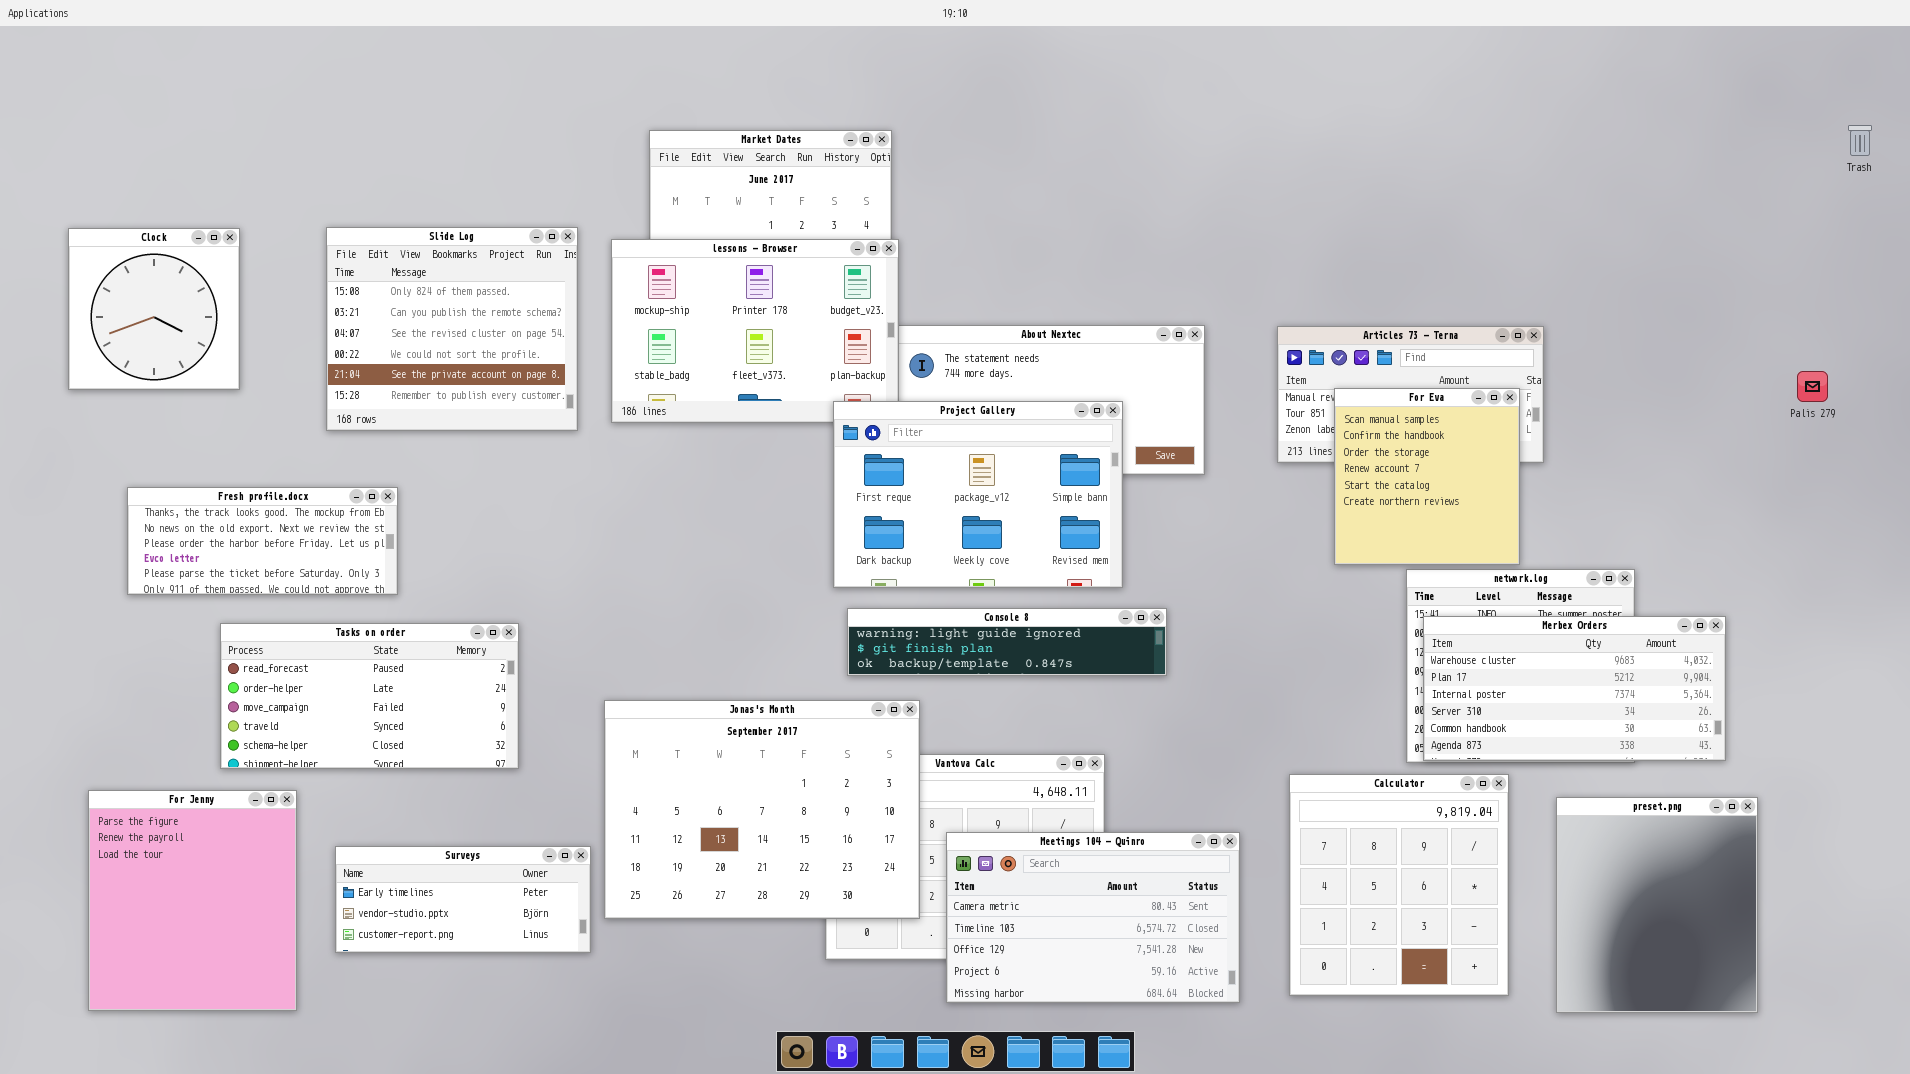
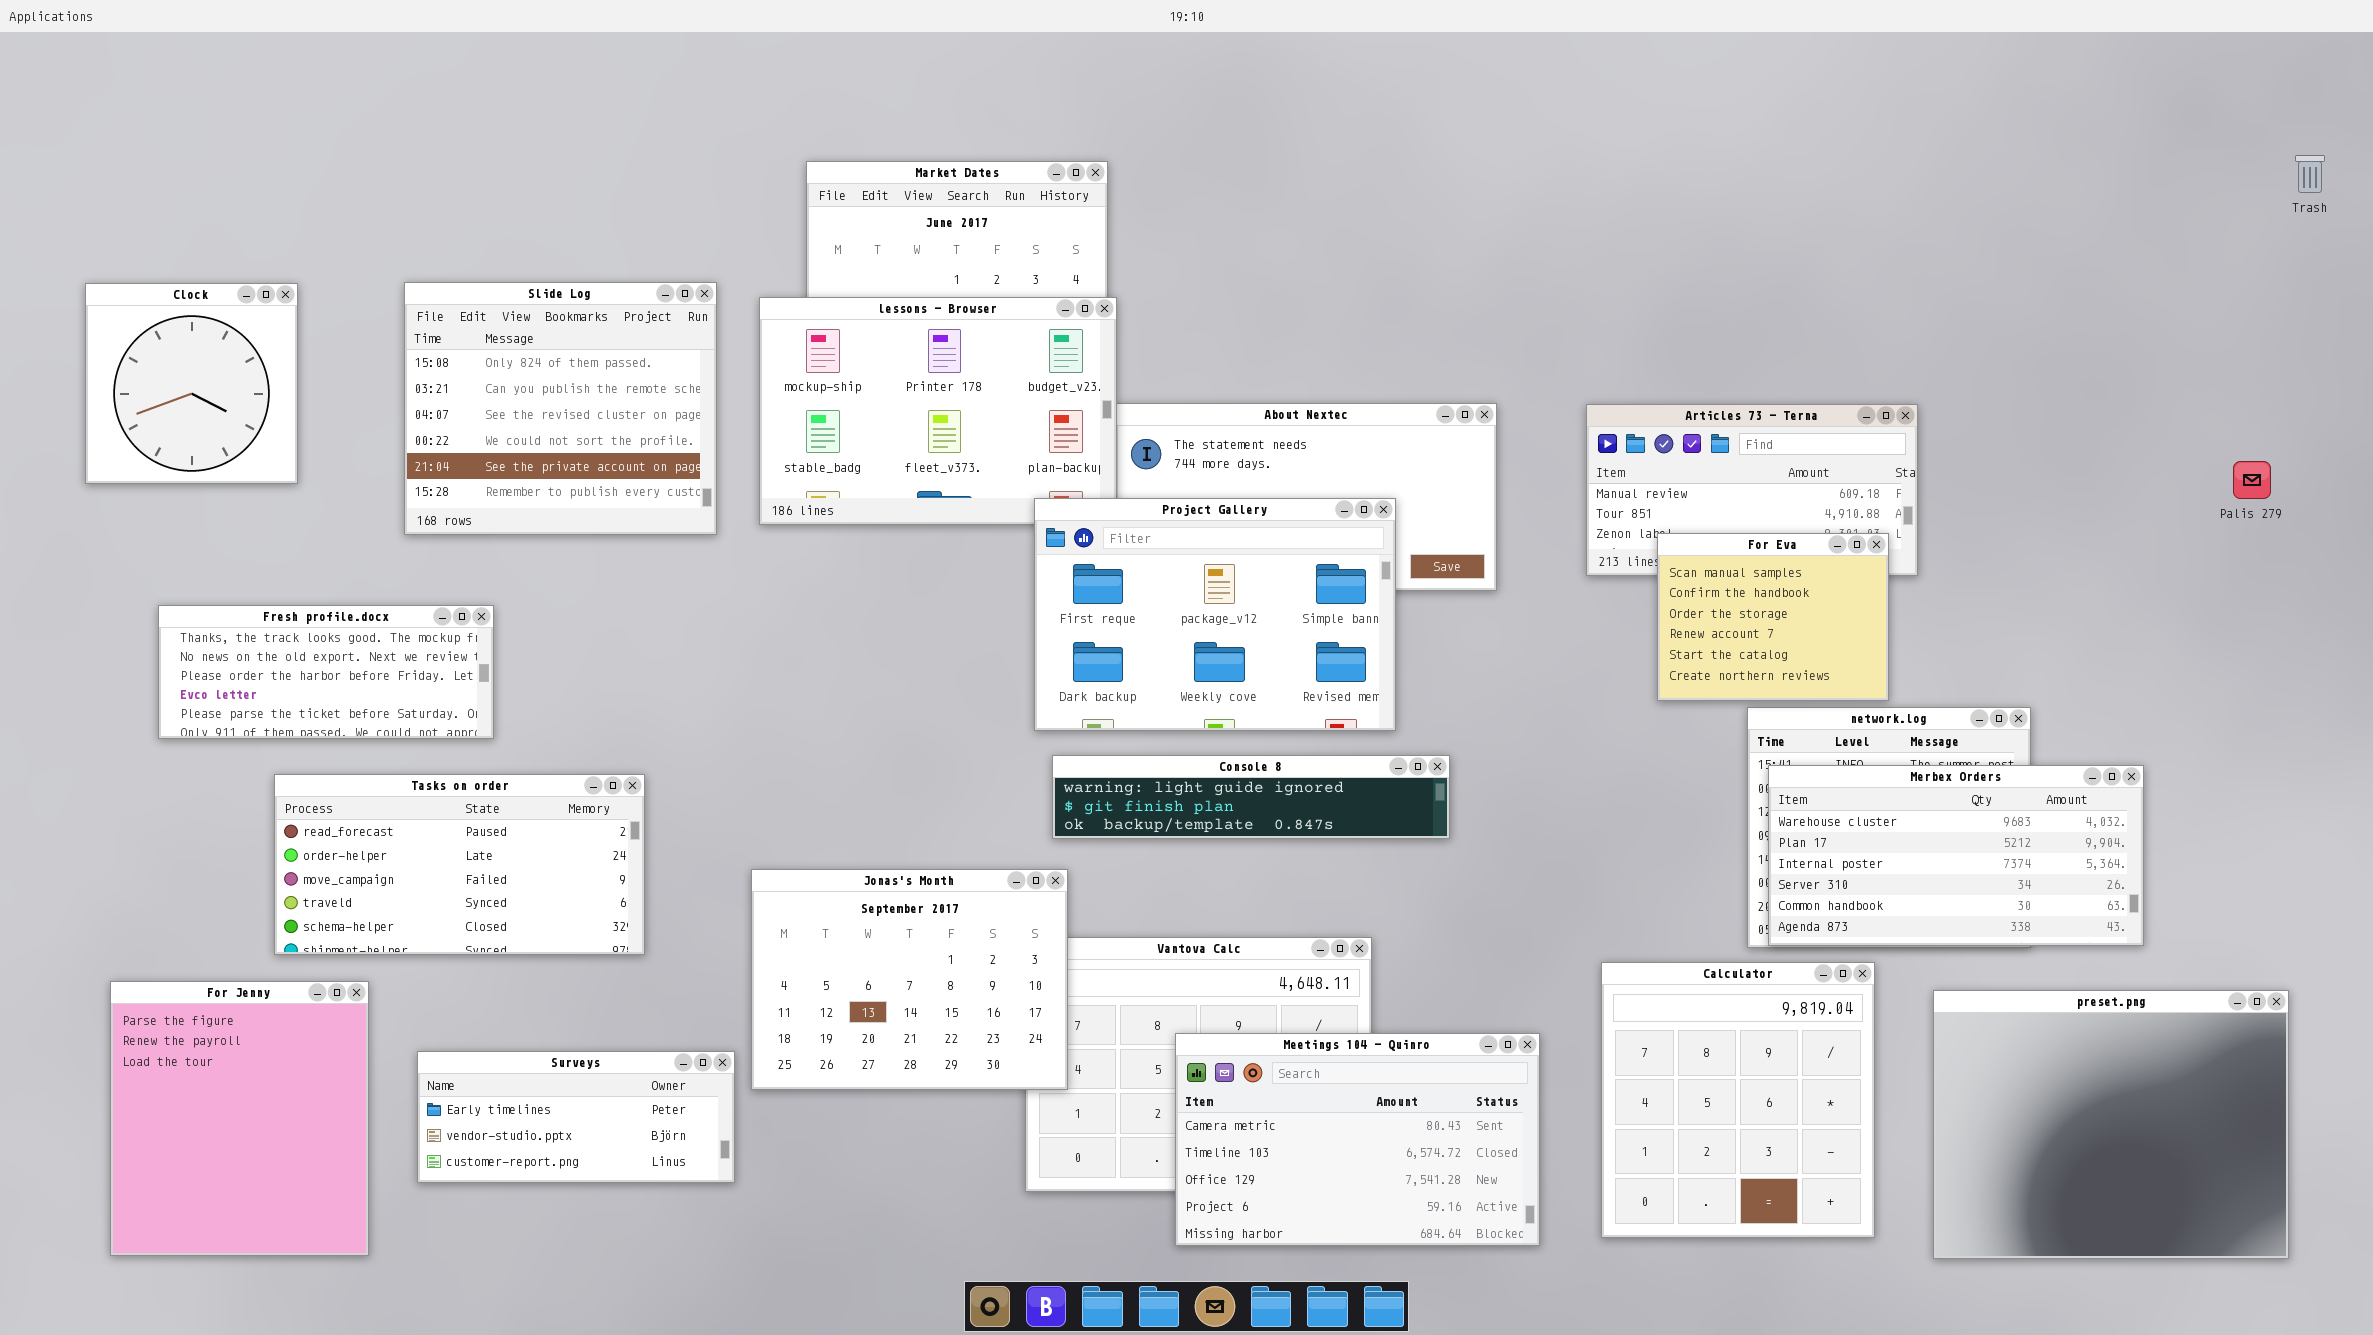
For Eva: [1334,388,1520,565] -> [1657,533,1889,701], resized
Jonas's Month: [604,700,920,919] -> [751,869,1068,1090], resized
preset.png: [1556,797,1758,1013] -> [1933,990,2289,1259], resized

